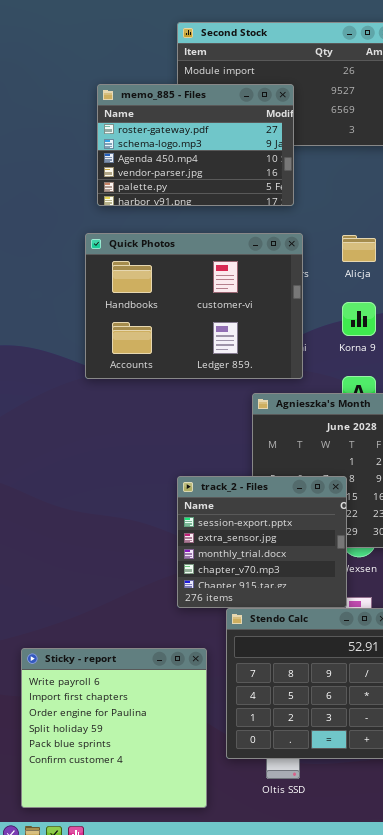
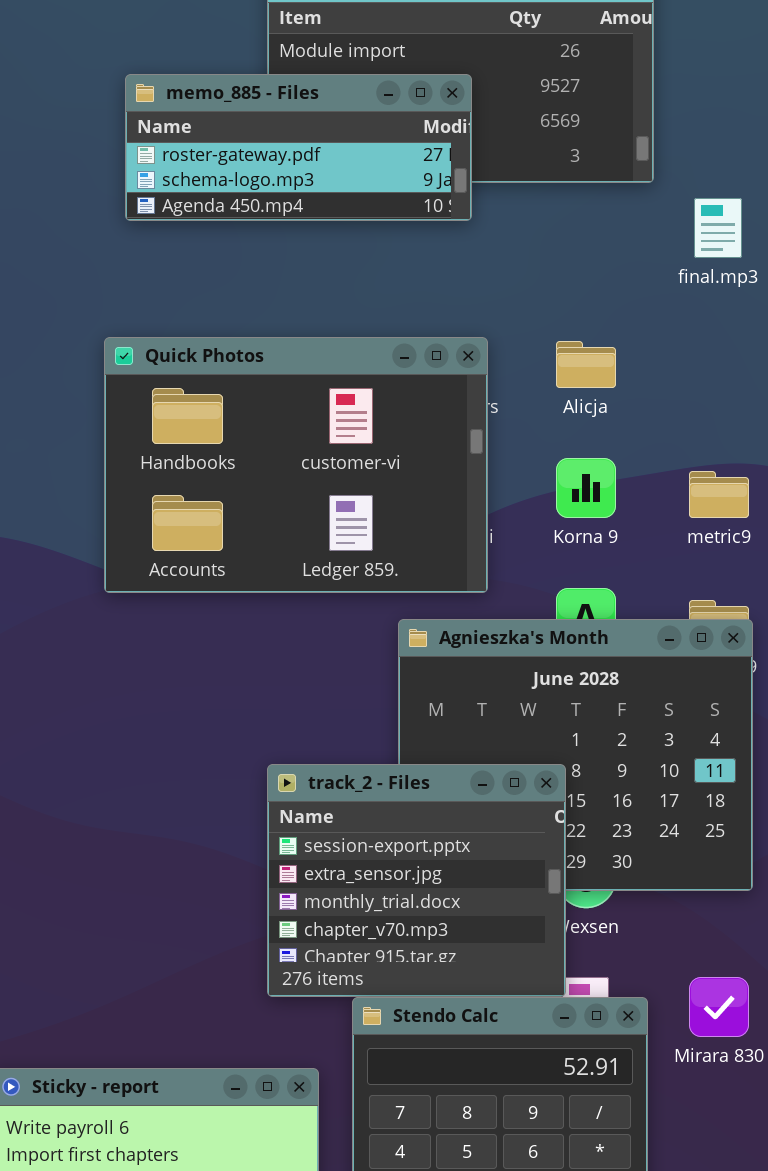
memo_885 - Files: [97,84,294,206] -> [125,74,472,221], resized

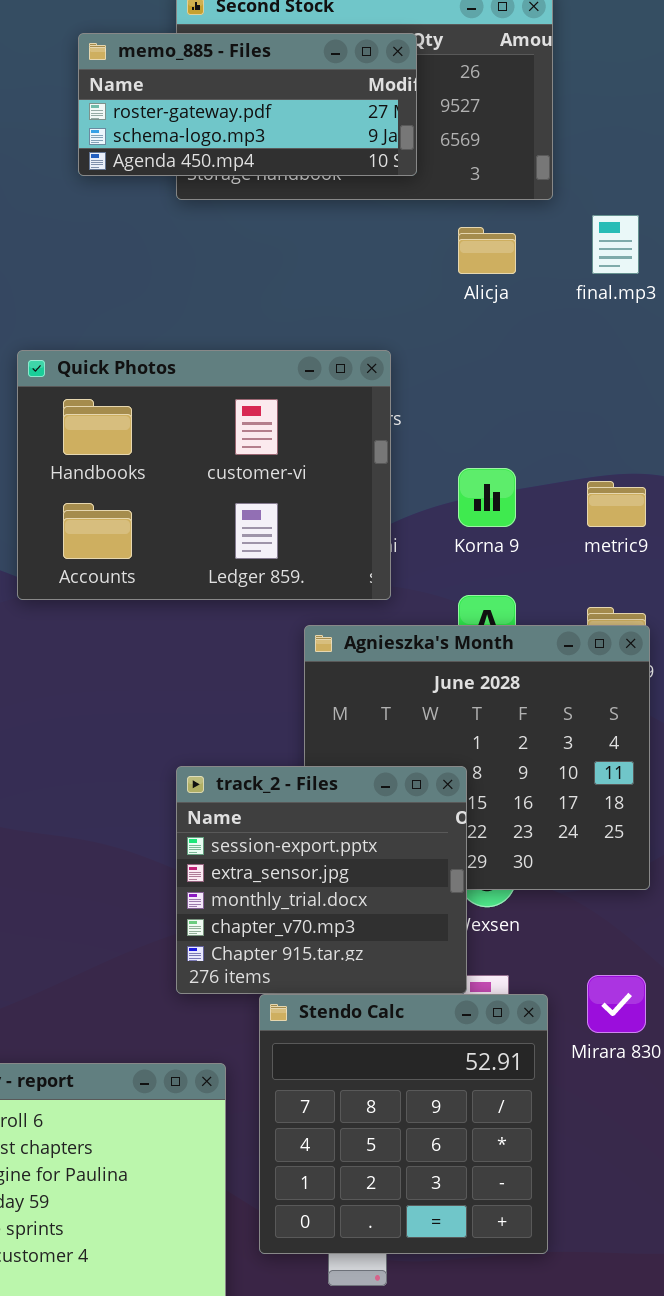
memo_885 - Files: [125,74,472,221] -> [78,33,417,176], moved
Alicja: [556,341,616,388] -> [458,227,516,274], moved

